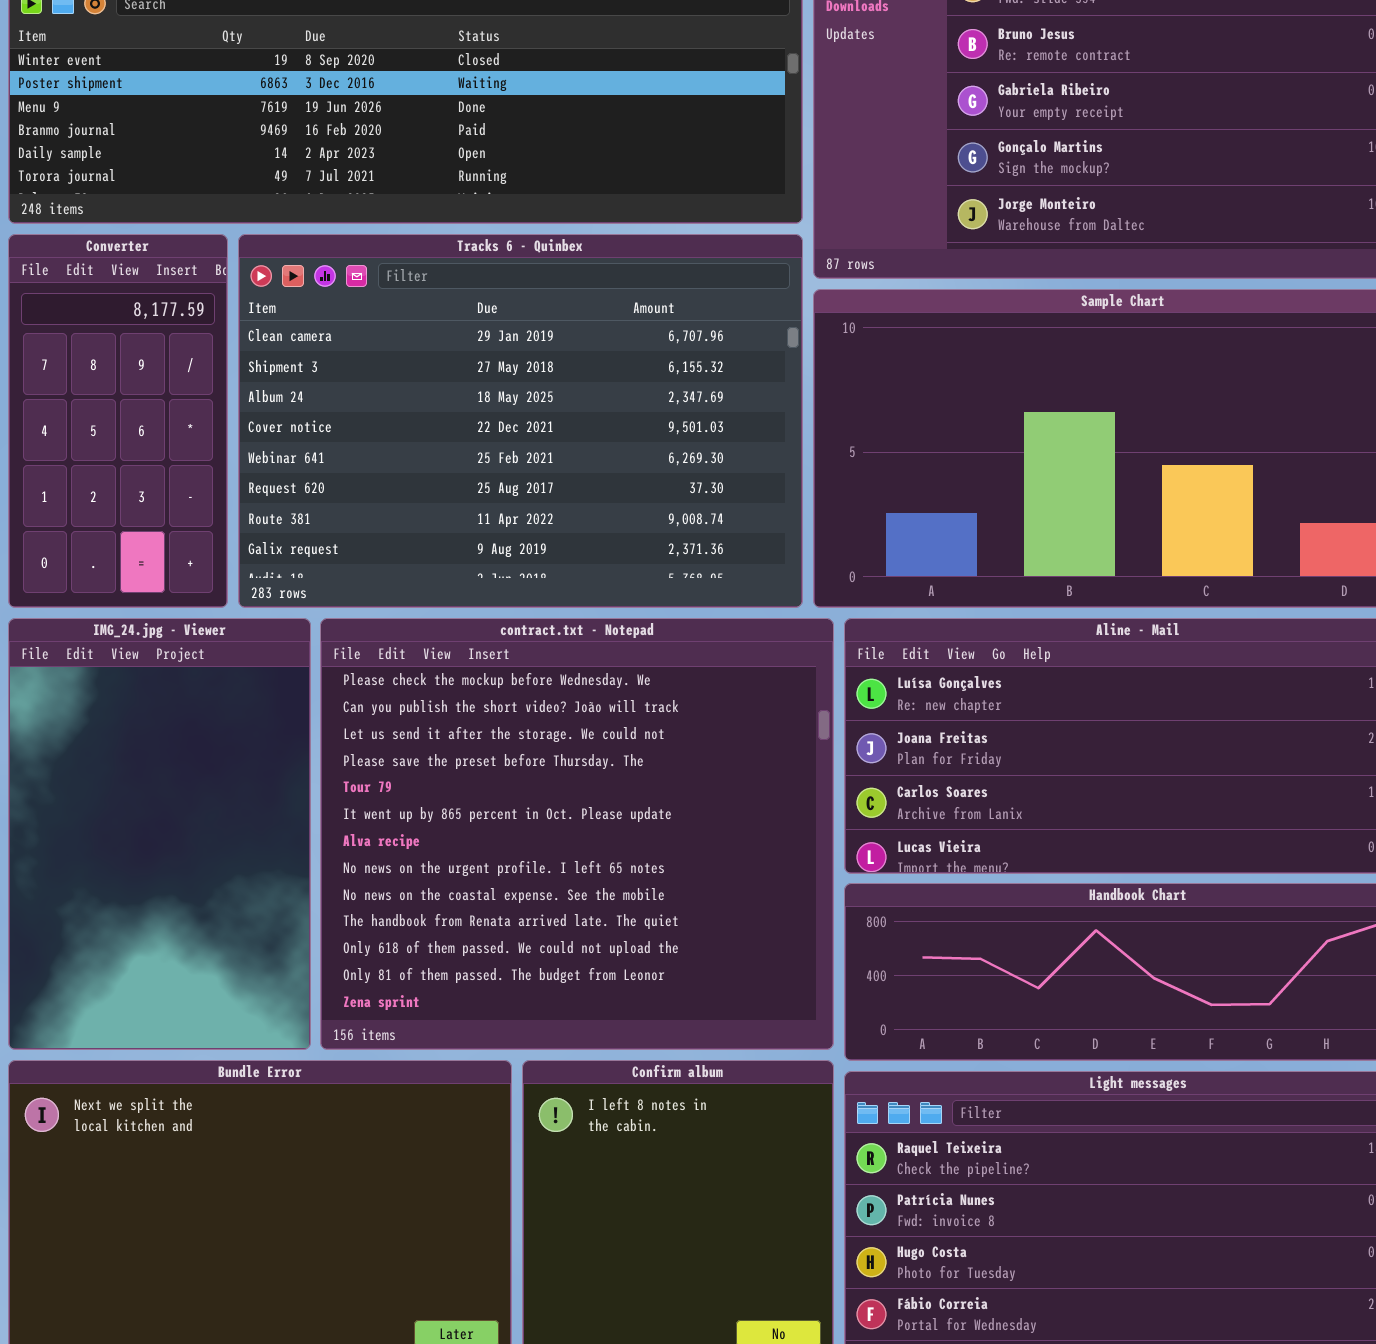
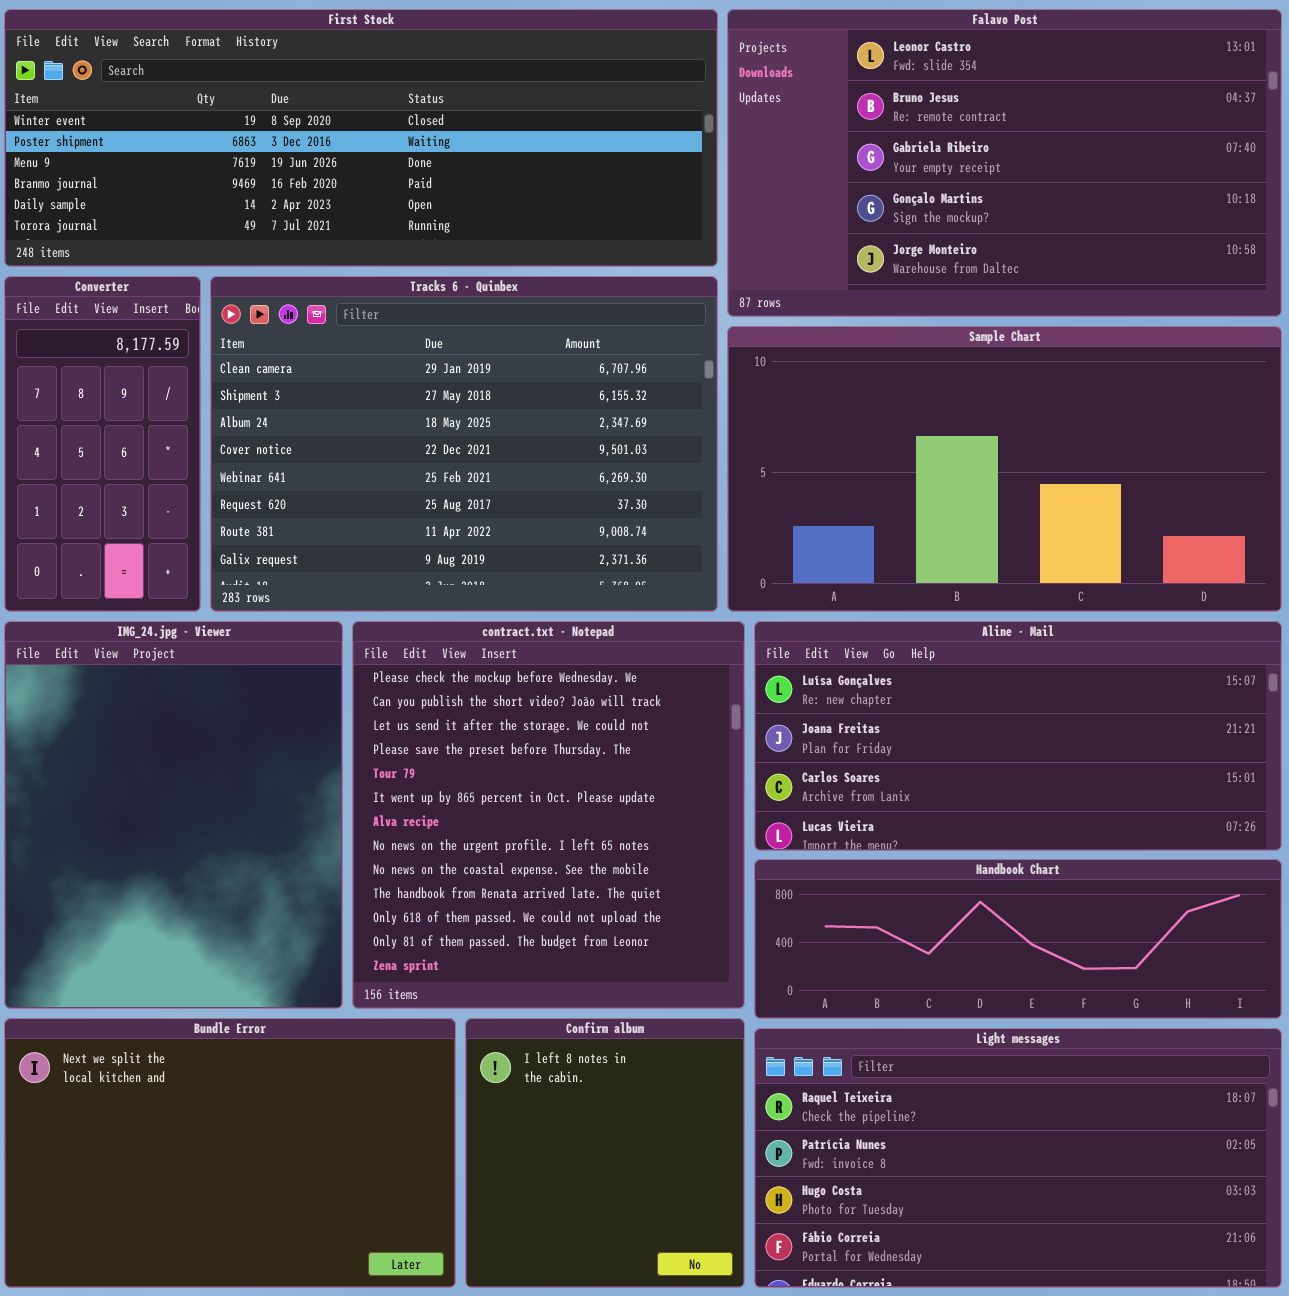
IMG_24.jpg - Viewer: [8,618,311,1050] -> [4,621,343,1009], resized
contract.txt - Notepad: [320,618,834,1050] -> [352,621,745,1009], resized

